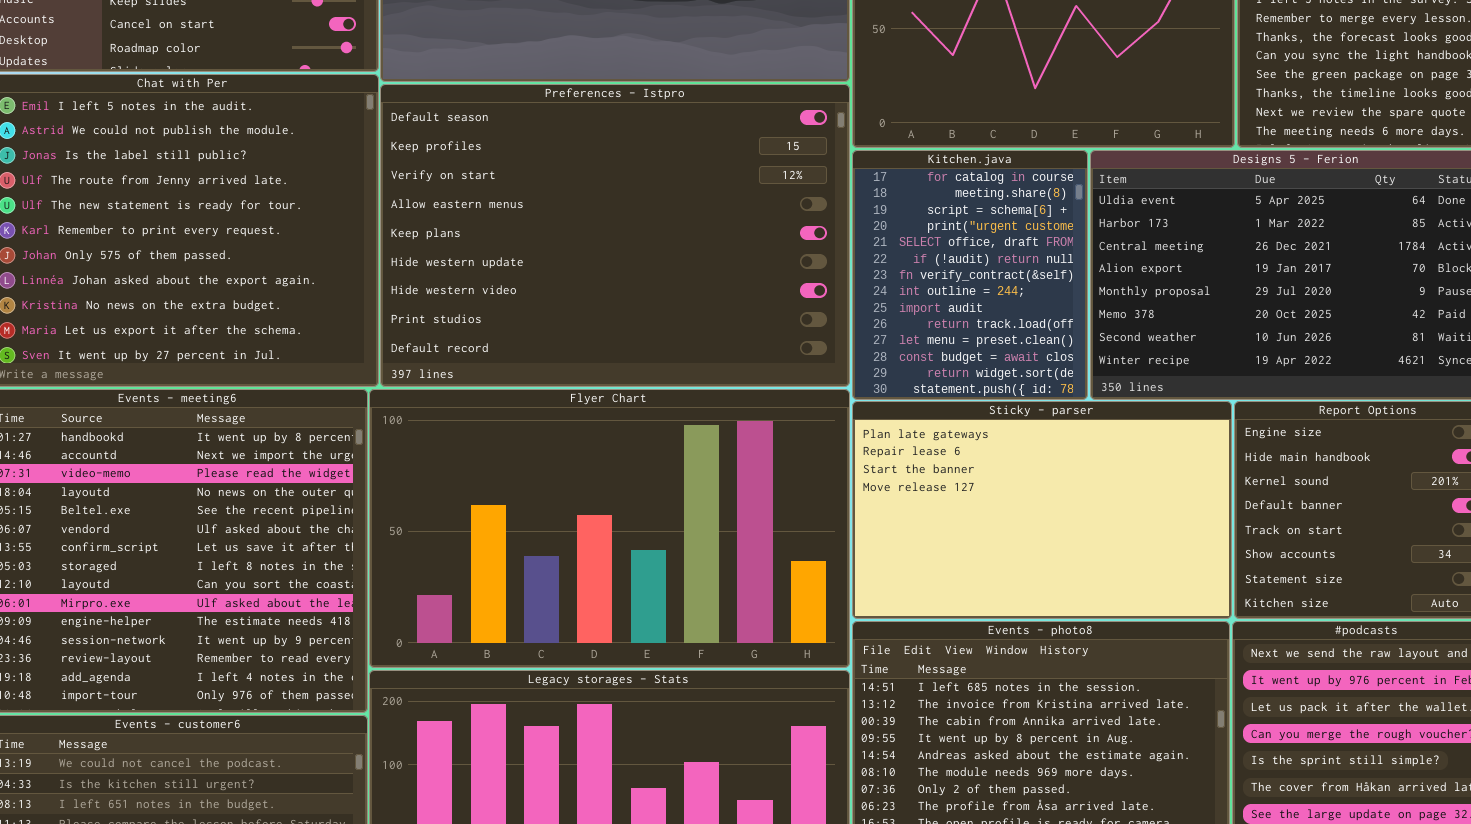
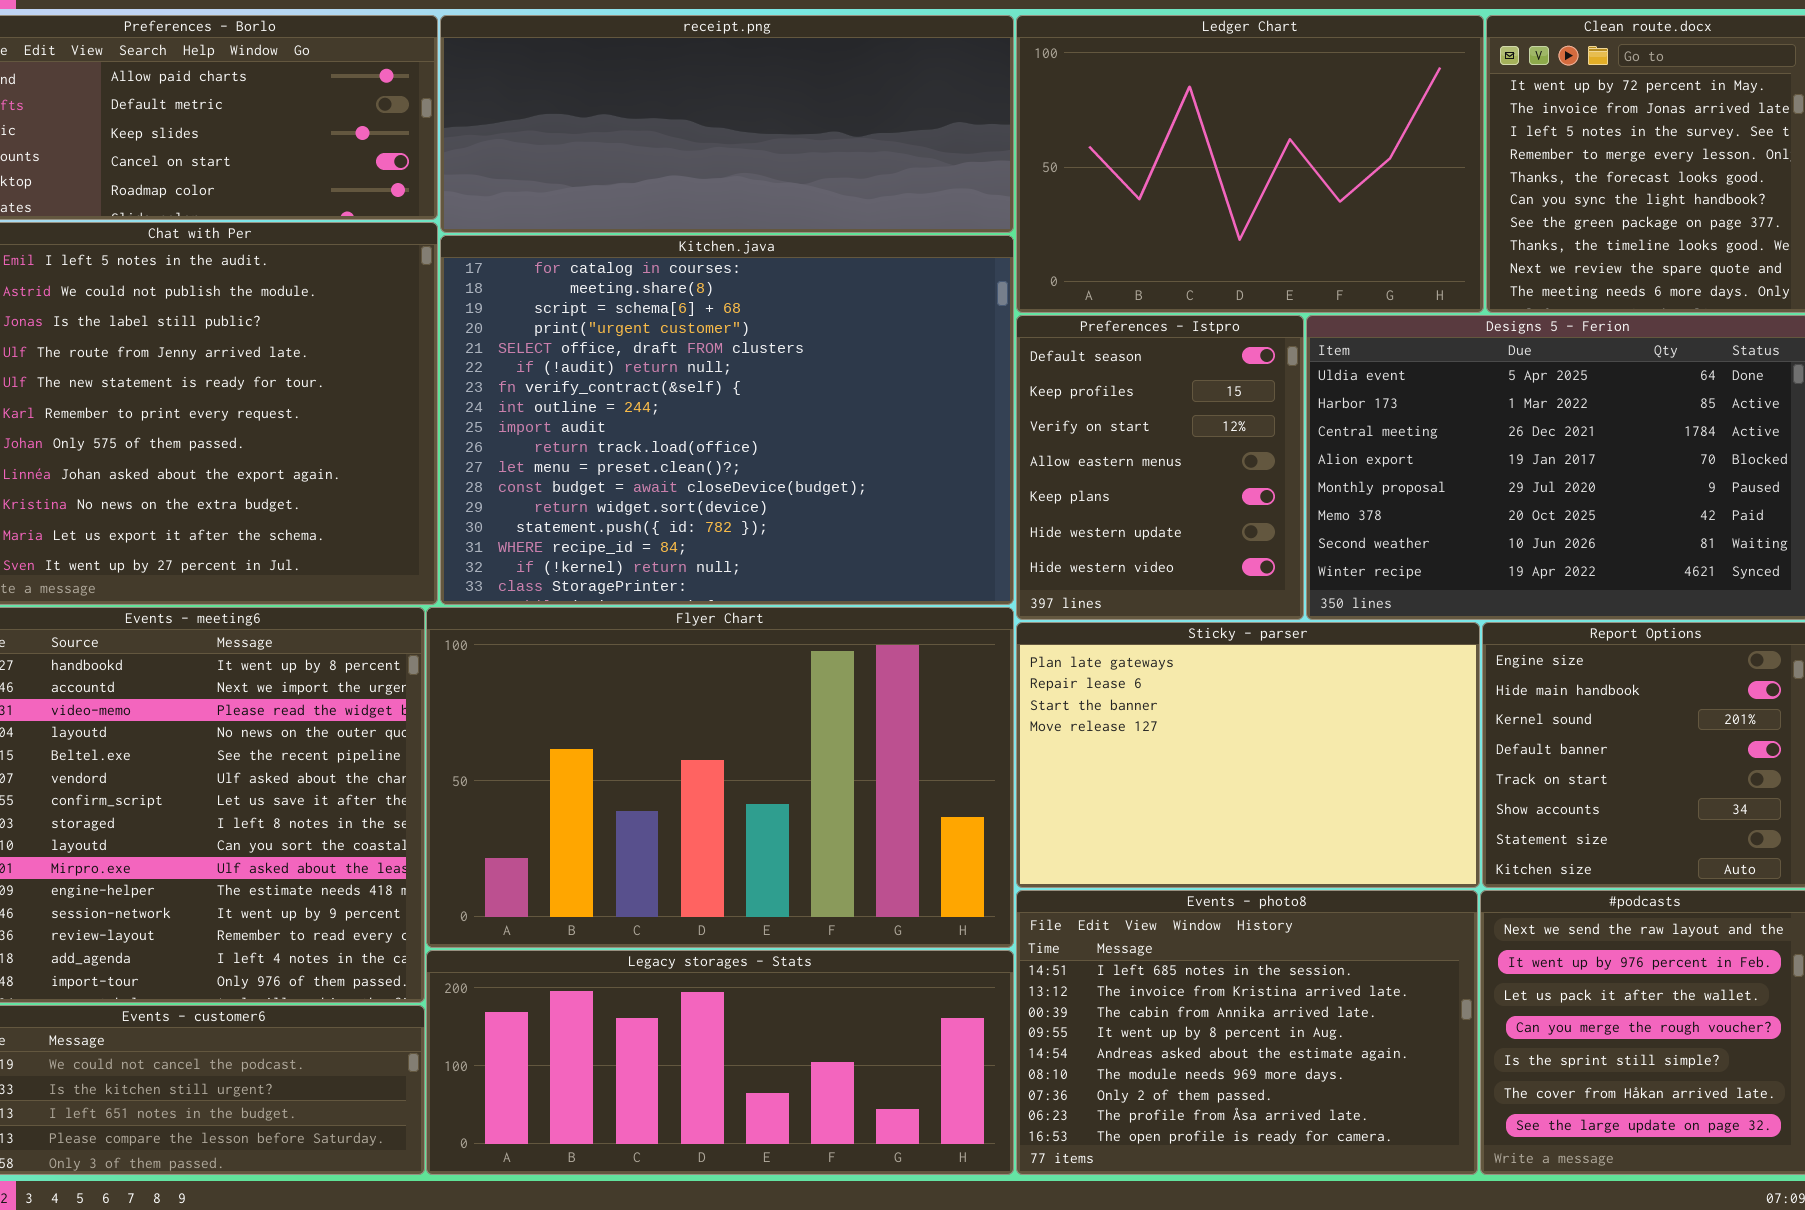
Preferences - Istpro: [380,84,850,387] -> [1016,315,1304,620], moved, resized
Kitchen.java: [852,150,1088,400] -> [440,235,1014,605], moved, resized

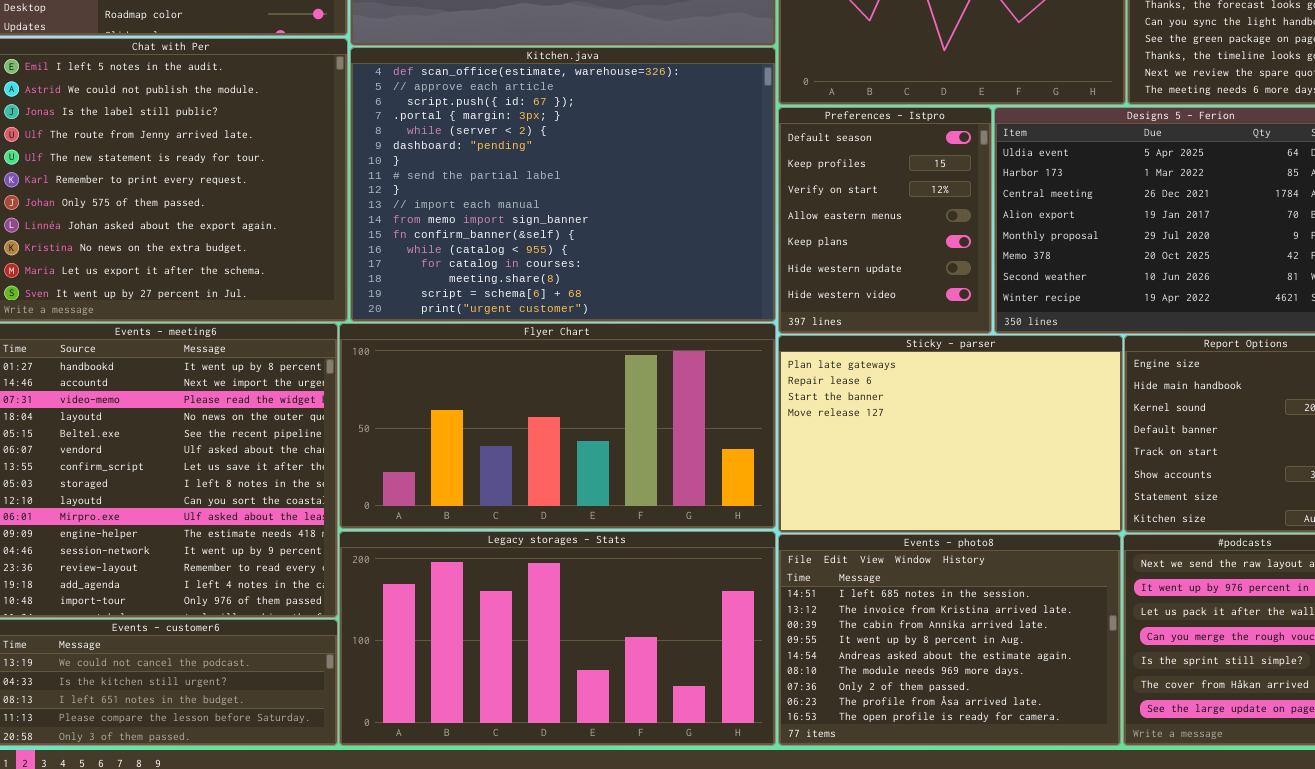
Kitchen.java: [440,235,1014,605] -> [350,47,776,322], scrolled up 13 rows
Flyer Chart: [426,607,1014,948] -> [339,323,776,529], resized
Legacy storages - Stats: [426,950,1014,1175] -> [339,531,776,746], resized

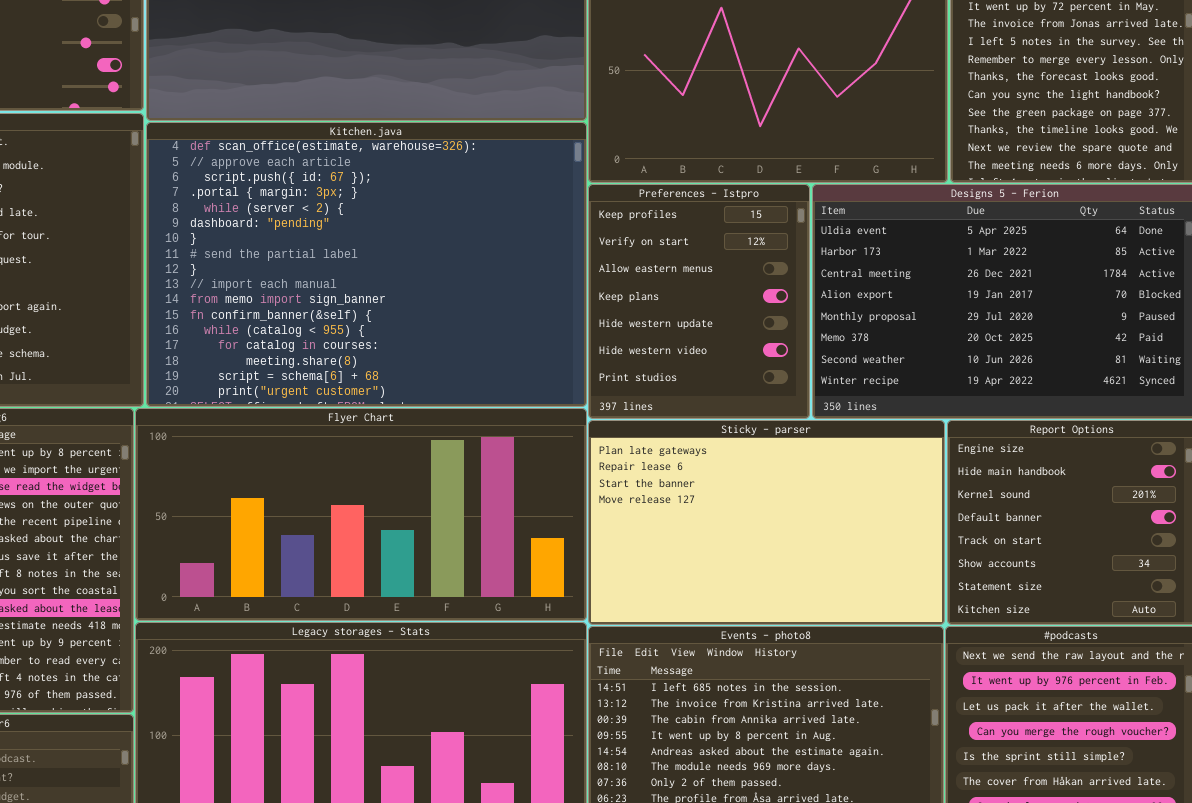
Preferences - Istpro: [778,107,992,334] -> [588,184,810,419], scrolled down 1 row

